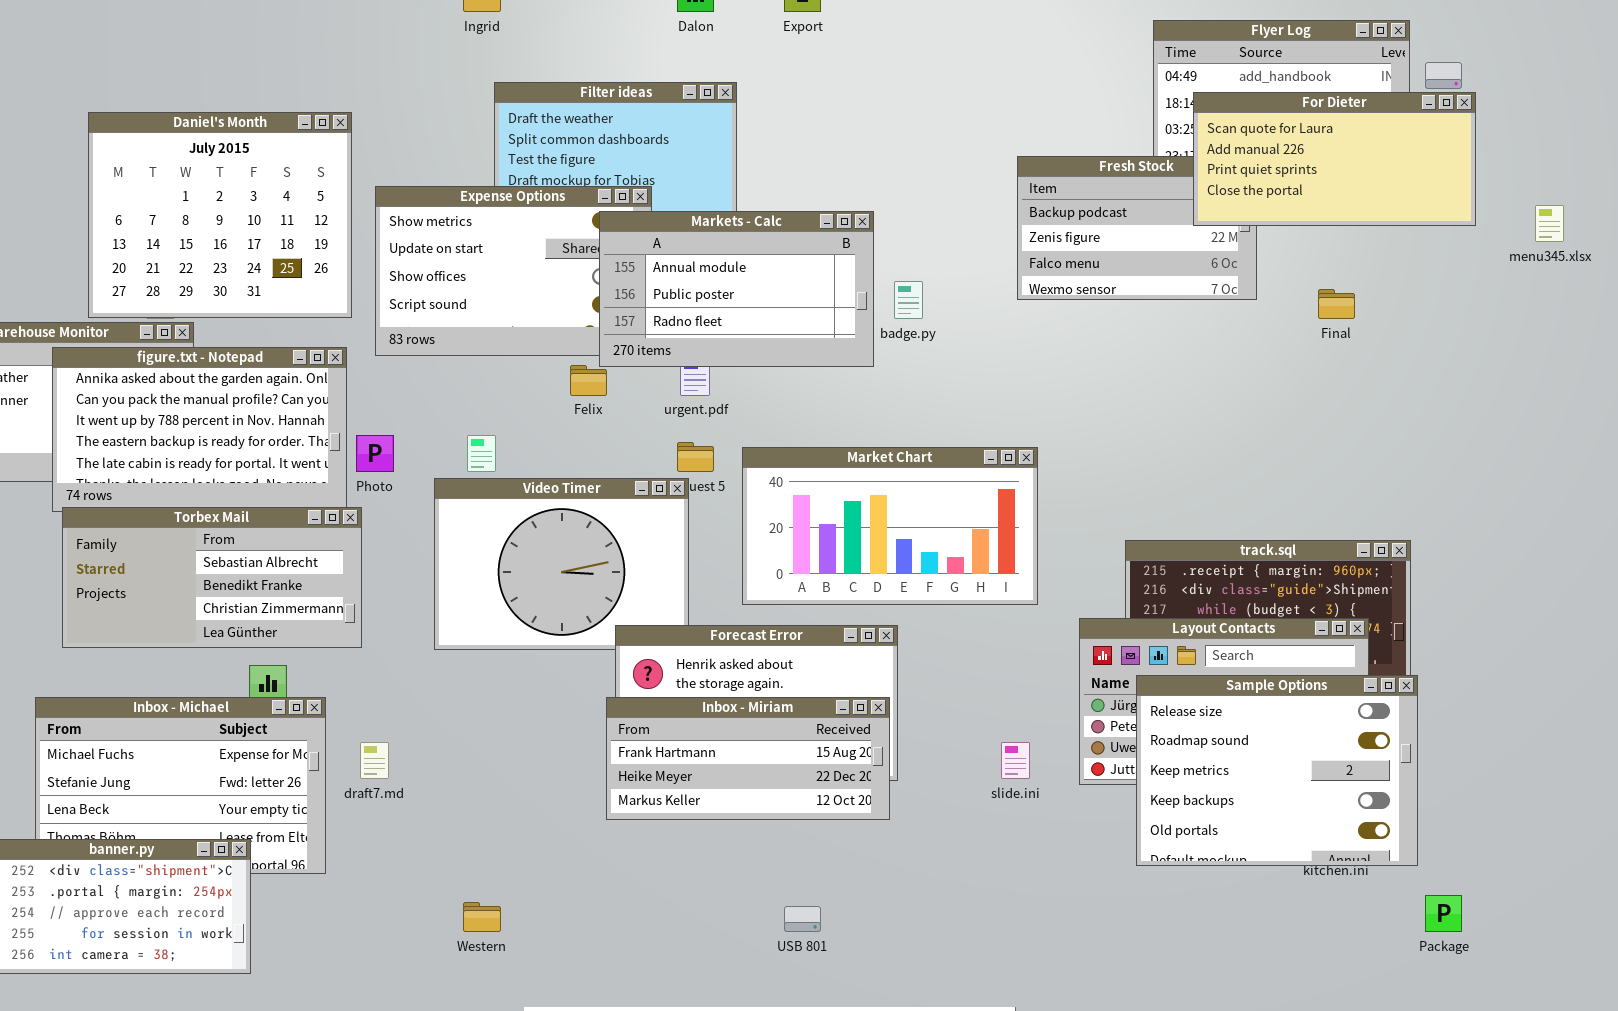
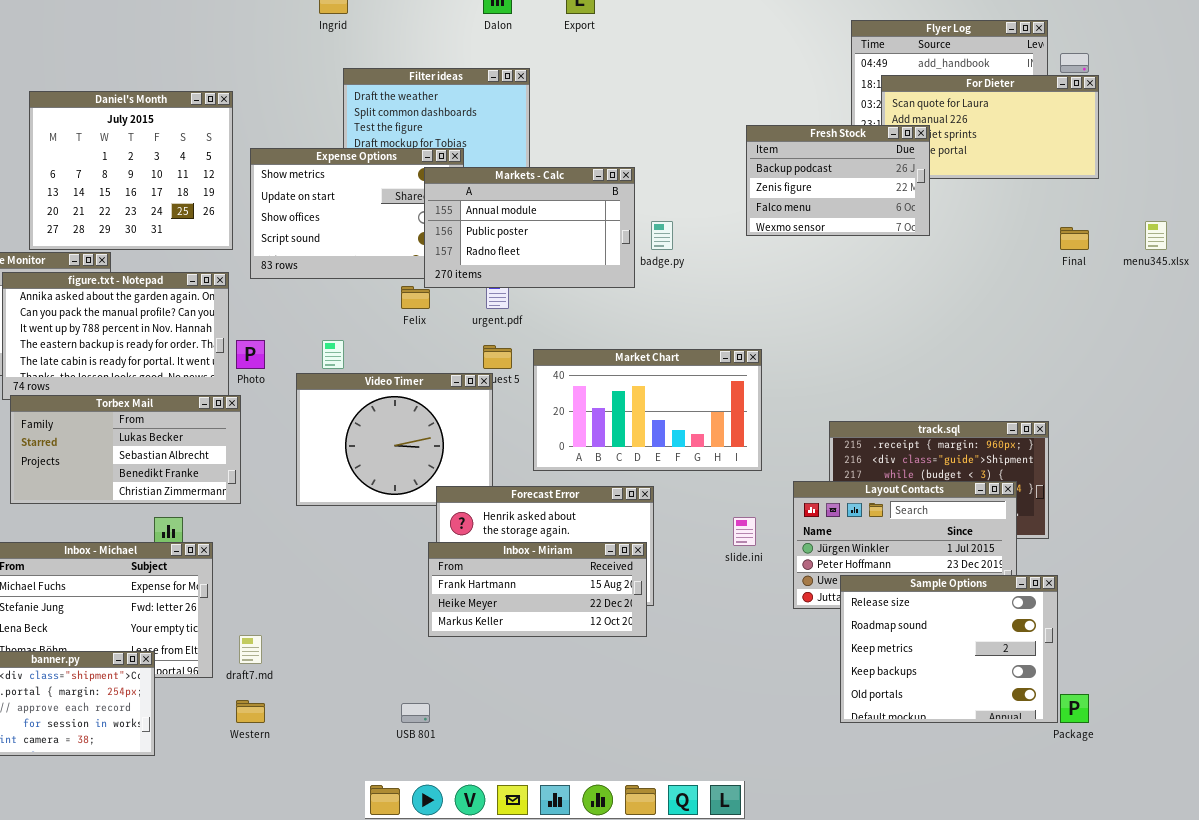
Fresh Stock: [1017,156,1257,300] -> [746,125,930,236], raised
menu345.xlsx: [1535,205,1564,242] -> [1145,221,1167,250], moved
Final: [1318,289,1355,319] -> [1060,227,1089,250], moved
Torbex Mail: [62,507,362,648] -> [10,395,241,504], scrolled up 1 row
Sample Options: [1136,675,1418,866] -> [840,575,1058,723], moved
draft7.md: [360,742,389,779] -> [239,635,262,664], moved
slide.ini: [1001,742,1030,779] -> [733,517,756,546], moved
Western: [463,902,501,932] -> [236,700,265,723], moved
USB 801: [784,906,821,932] -> [401,703,430,723], moved

